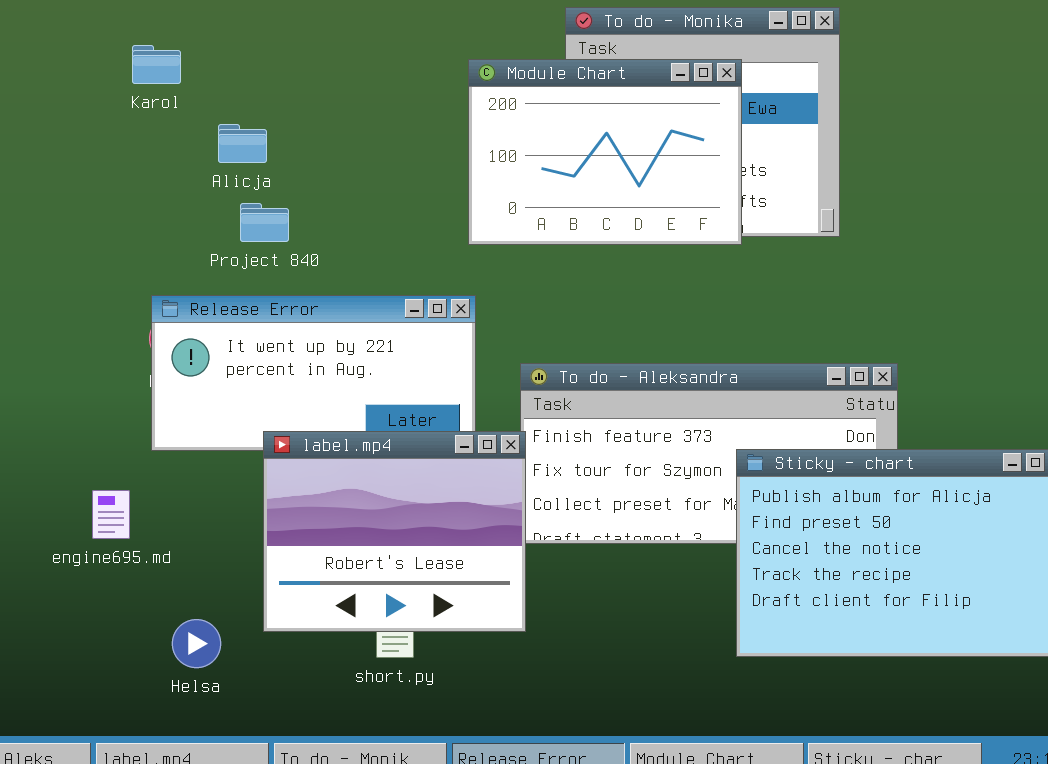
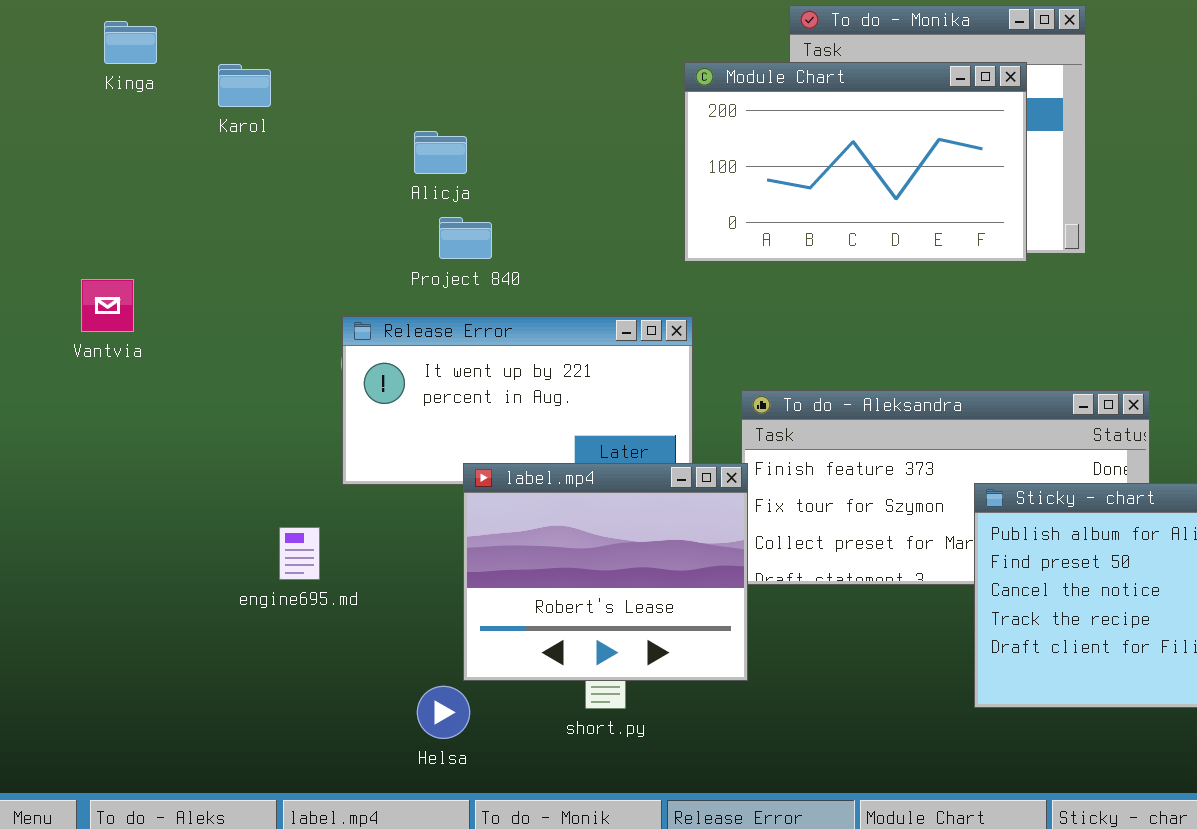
Karol: [132,45,181,84] -> [218,64,271,107], moved
Module Chart: [468,59,742,245] -> [684,62,1027,262], resized
Helsa: [172,619,221,668] -> [417,686,470,739], moved

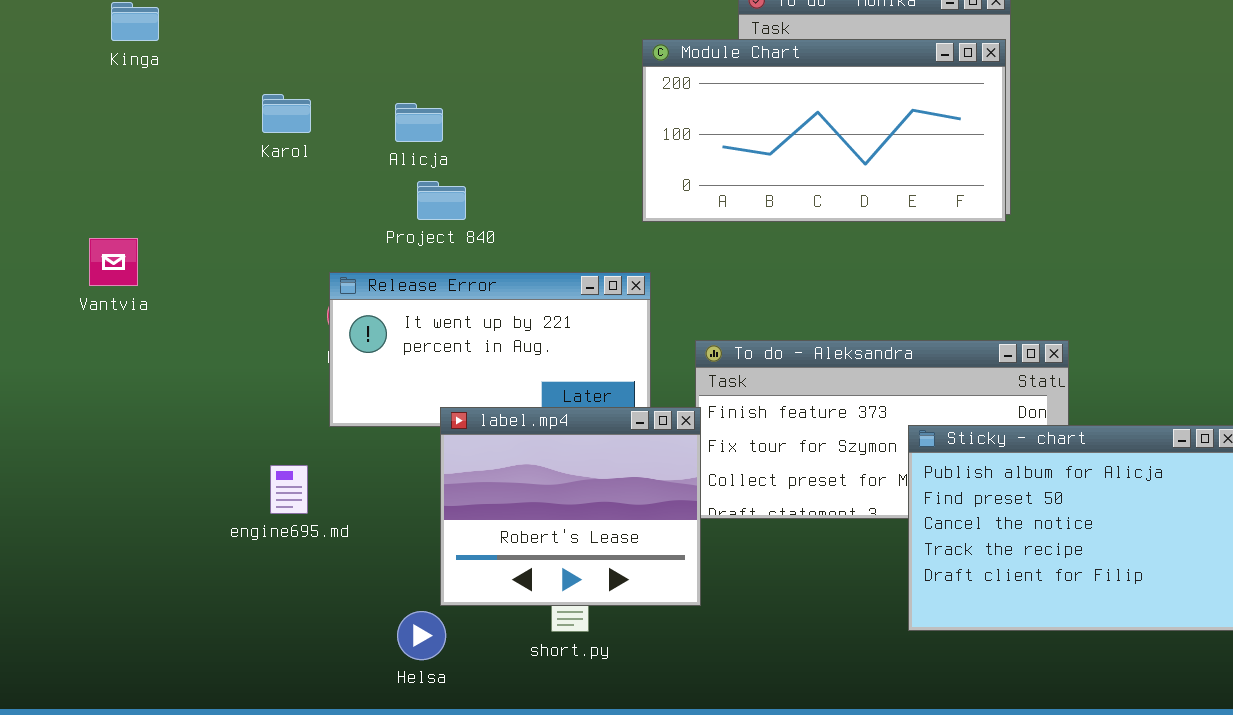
Module Chart: [684,62,1027,262] -> [642,39,1006,222], resized
Karol: [218,64,271,107] -> [262,94,311,133], moved

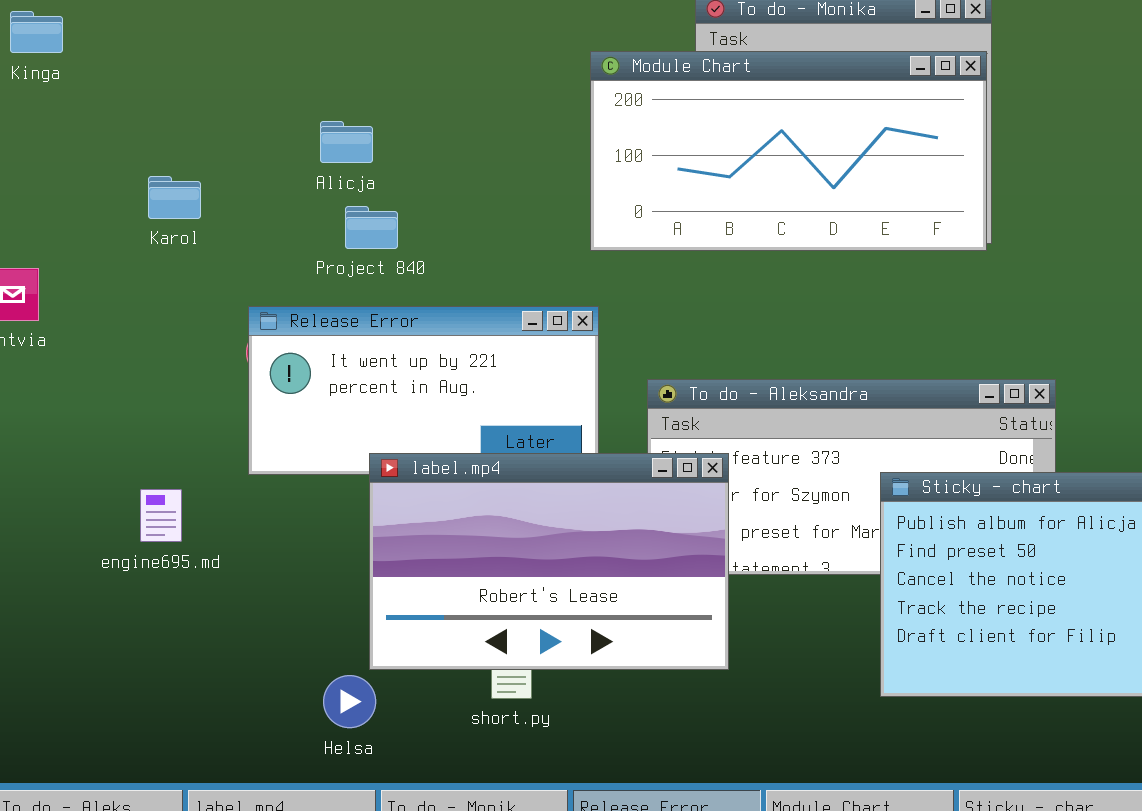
Karol: [262,94,311,133] -> [148,176,201,219], moved
label.mp4: [440,407,701,606] -> [369,453,729,670], resized
engine695.md: [270,465,308,514] -> [140,489,182,542], moved

